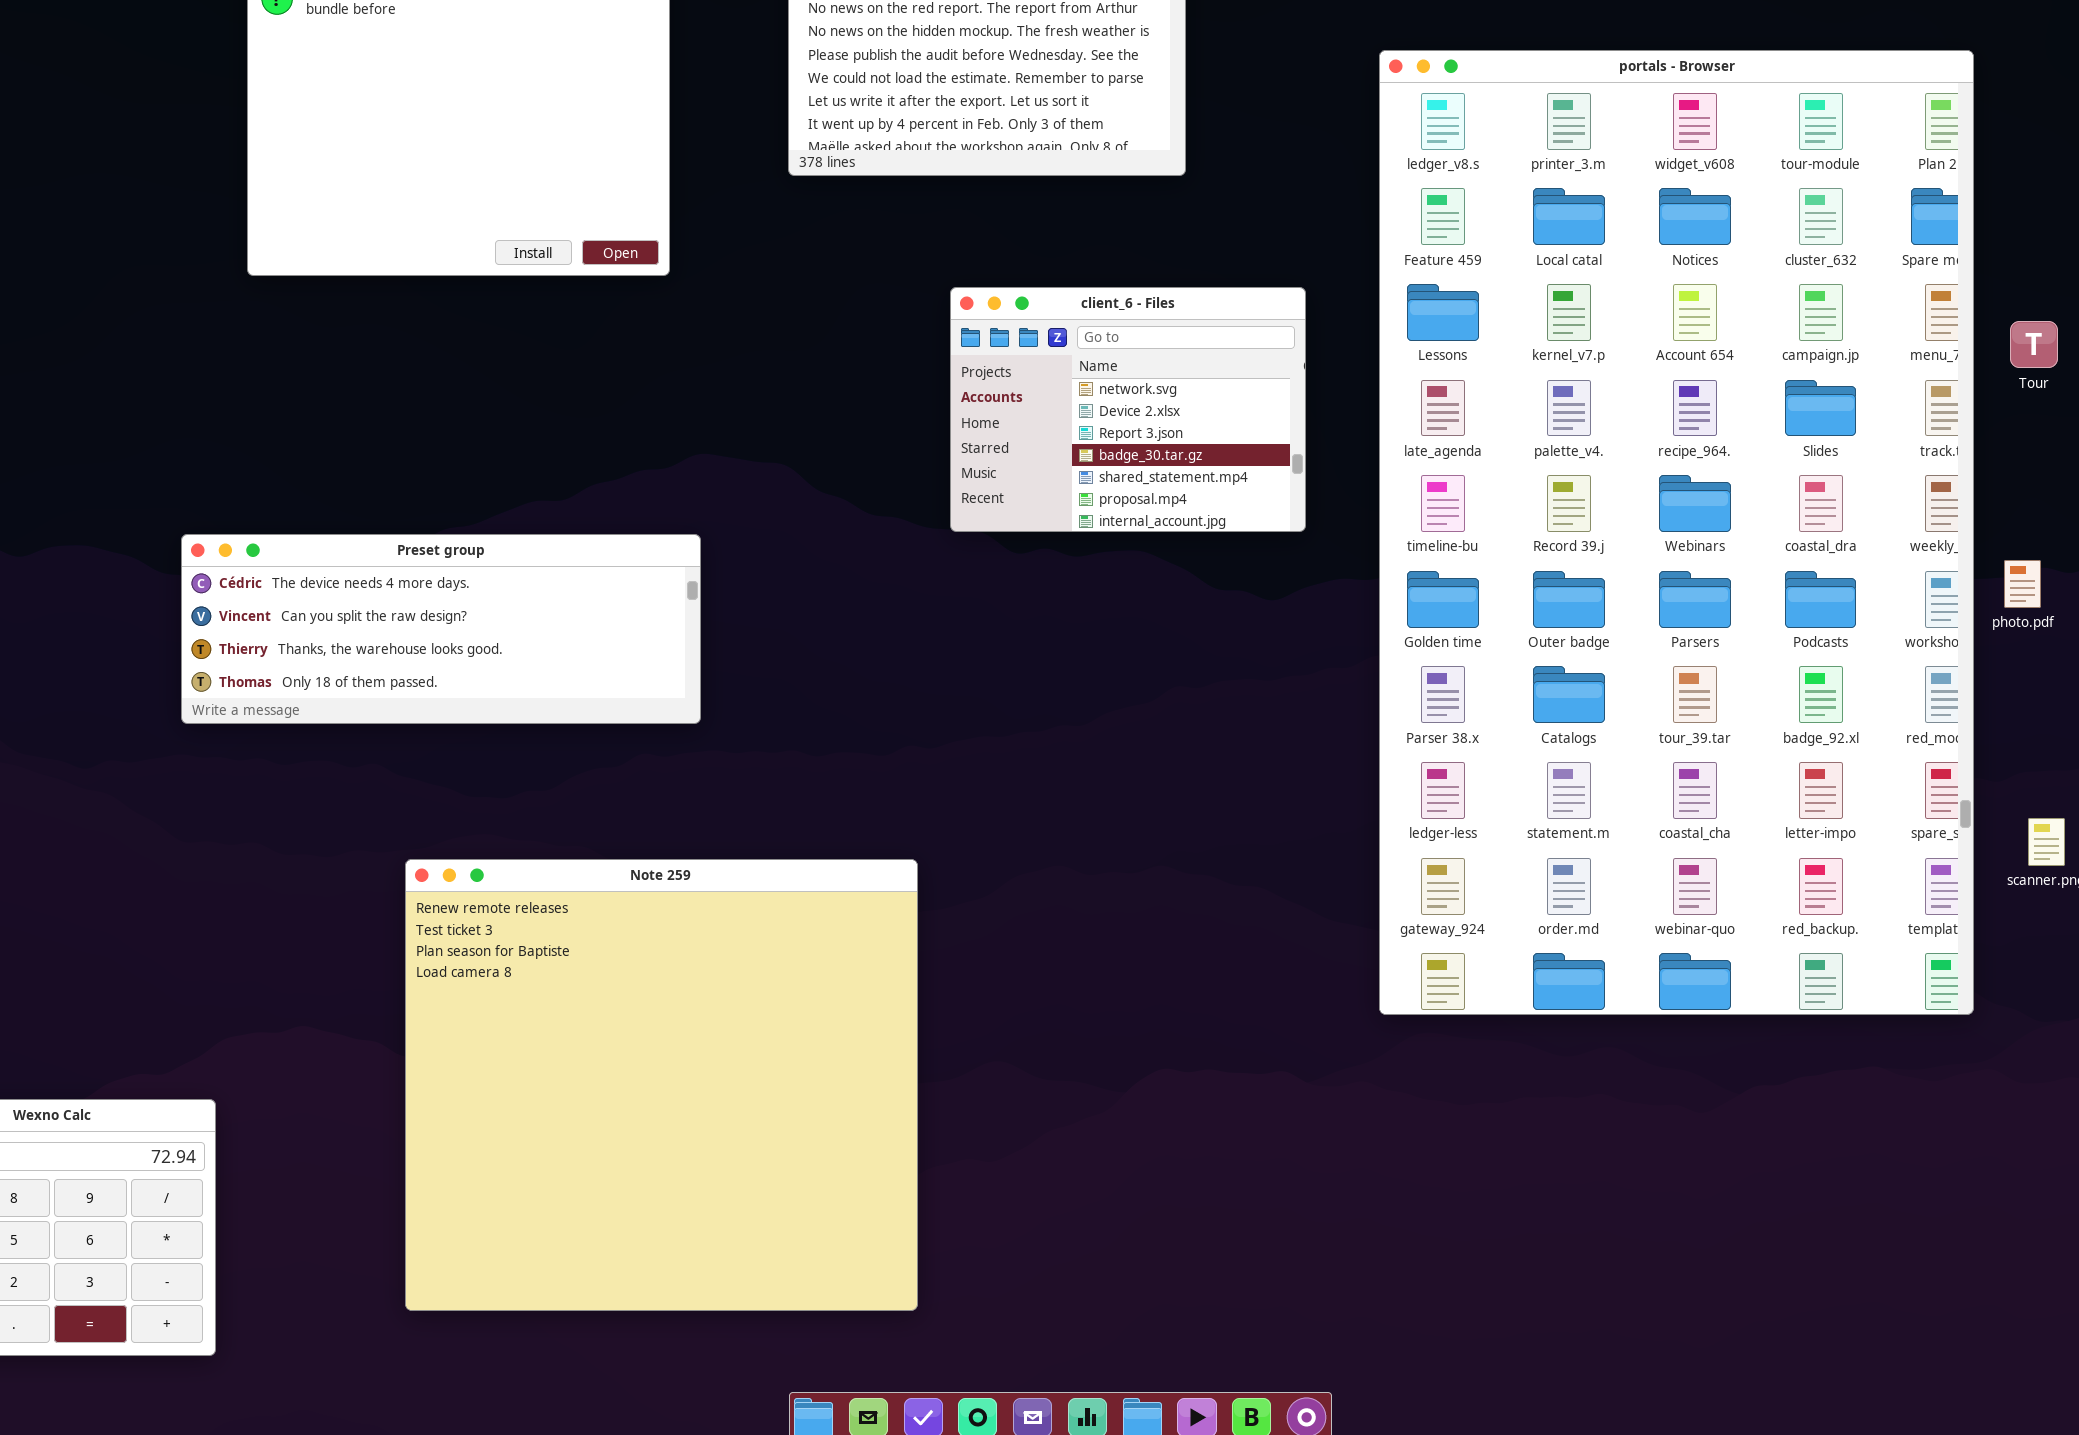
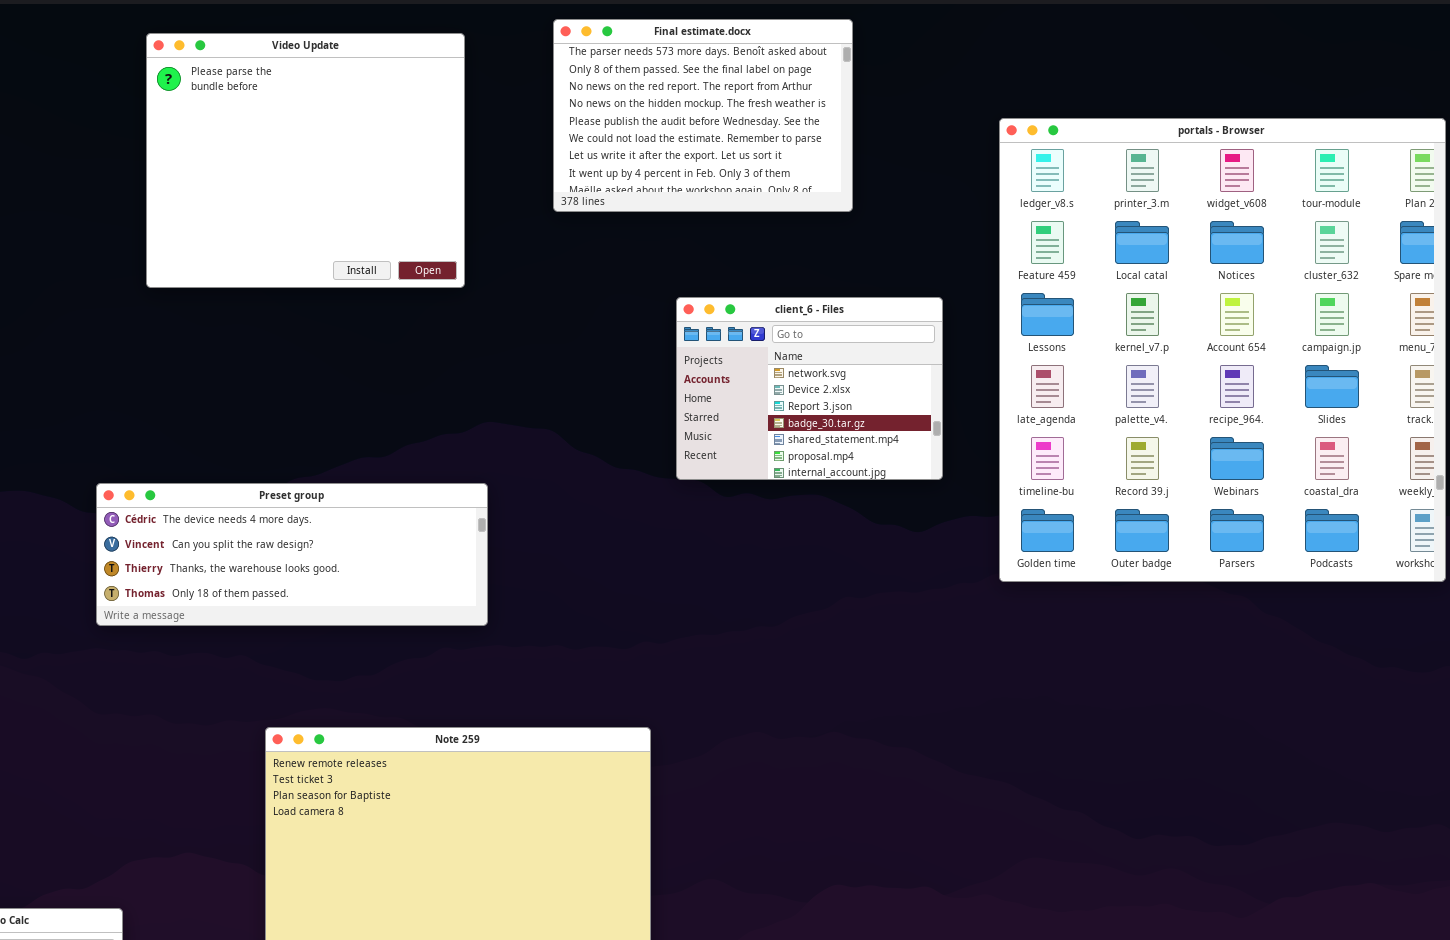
portals - Browser: [1379,50,1974,1015] -> [999,118,1446,582], resized

